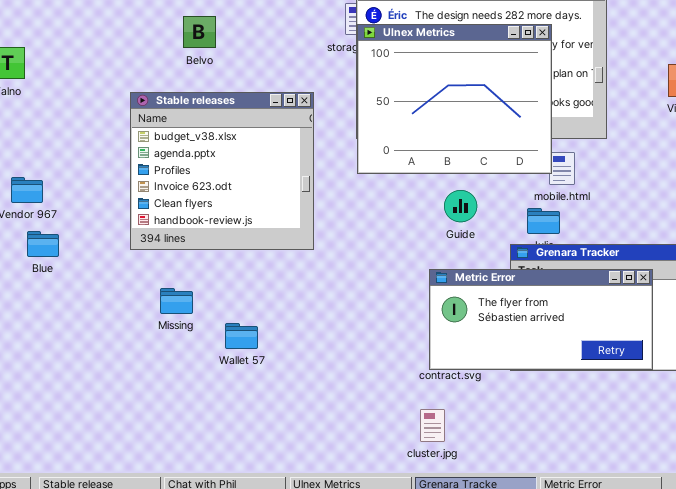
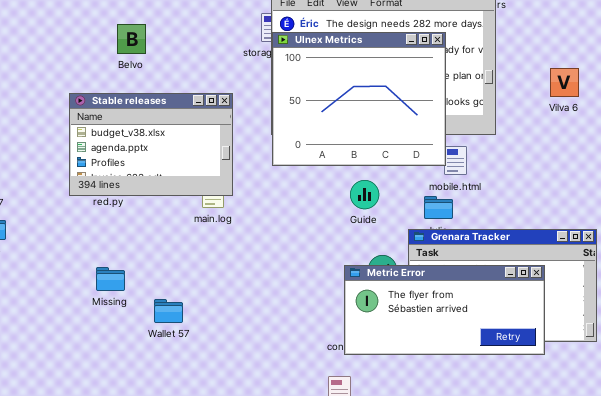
Stable releases: [130,92,314,250] -> [69,93,233,196], resized
Metric Error: [429,269,653,370] -> [344,265,545,355], moved

